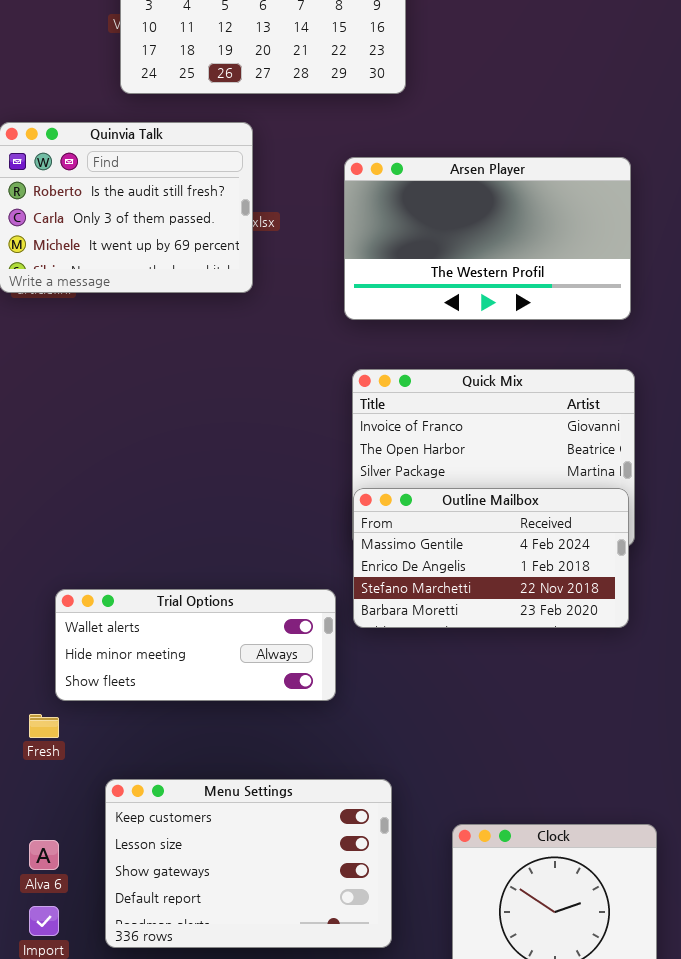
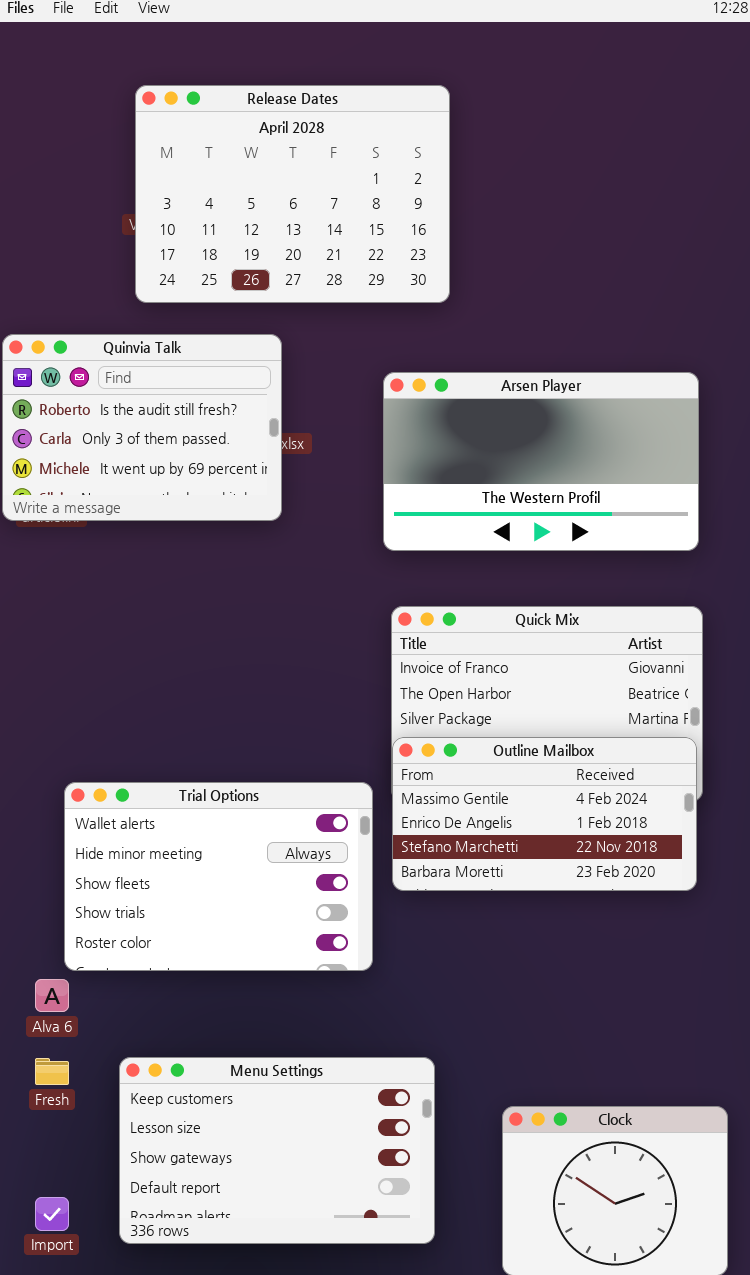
Trial Options: [55,589,336,701] -> [64,782,373,971], resized
Fresh: [29,714,59,738] -> [35,1058,69,1085], moved
Alva 6: [29,840,59,870] -> [35,979,69,1012], moved

